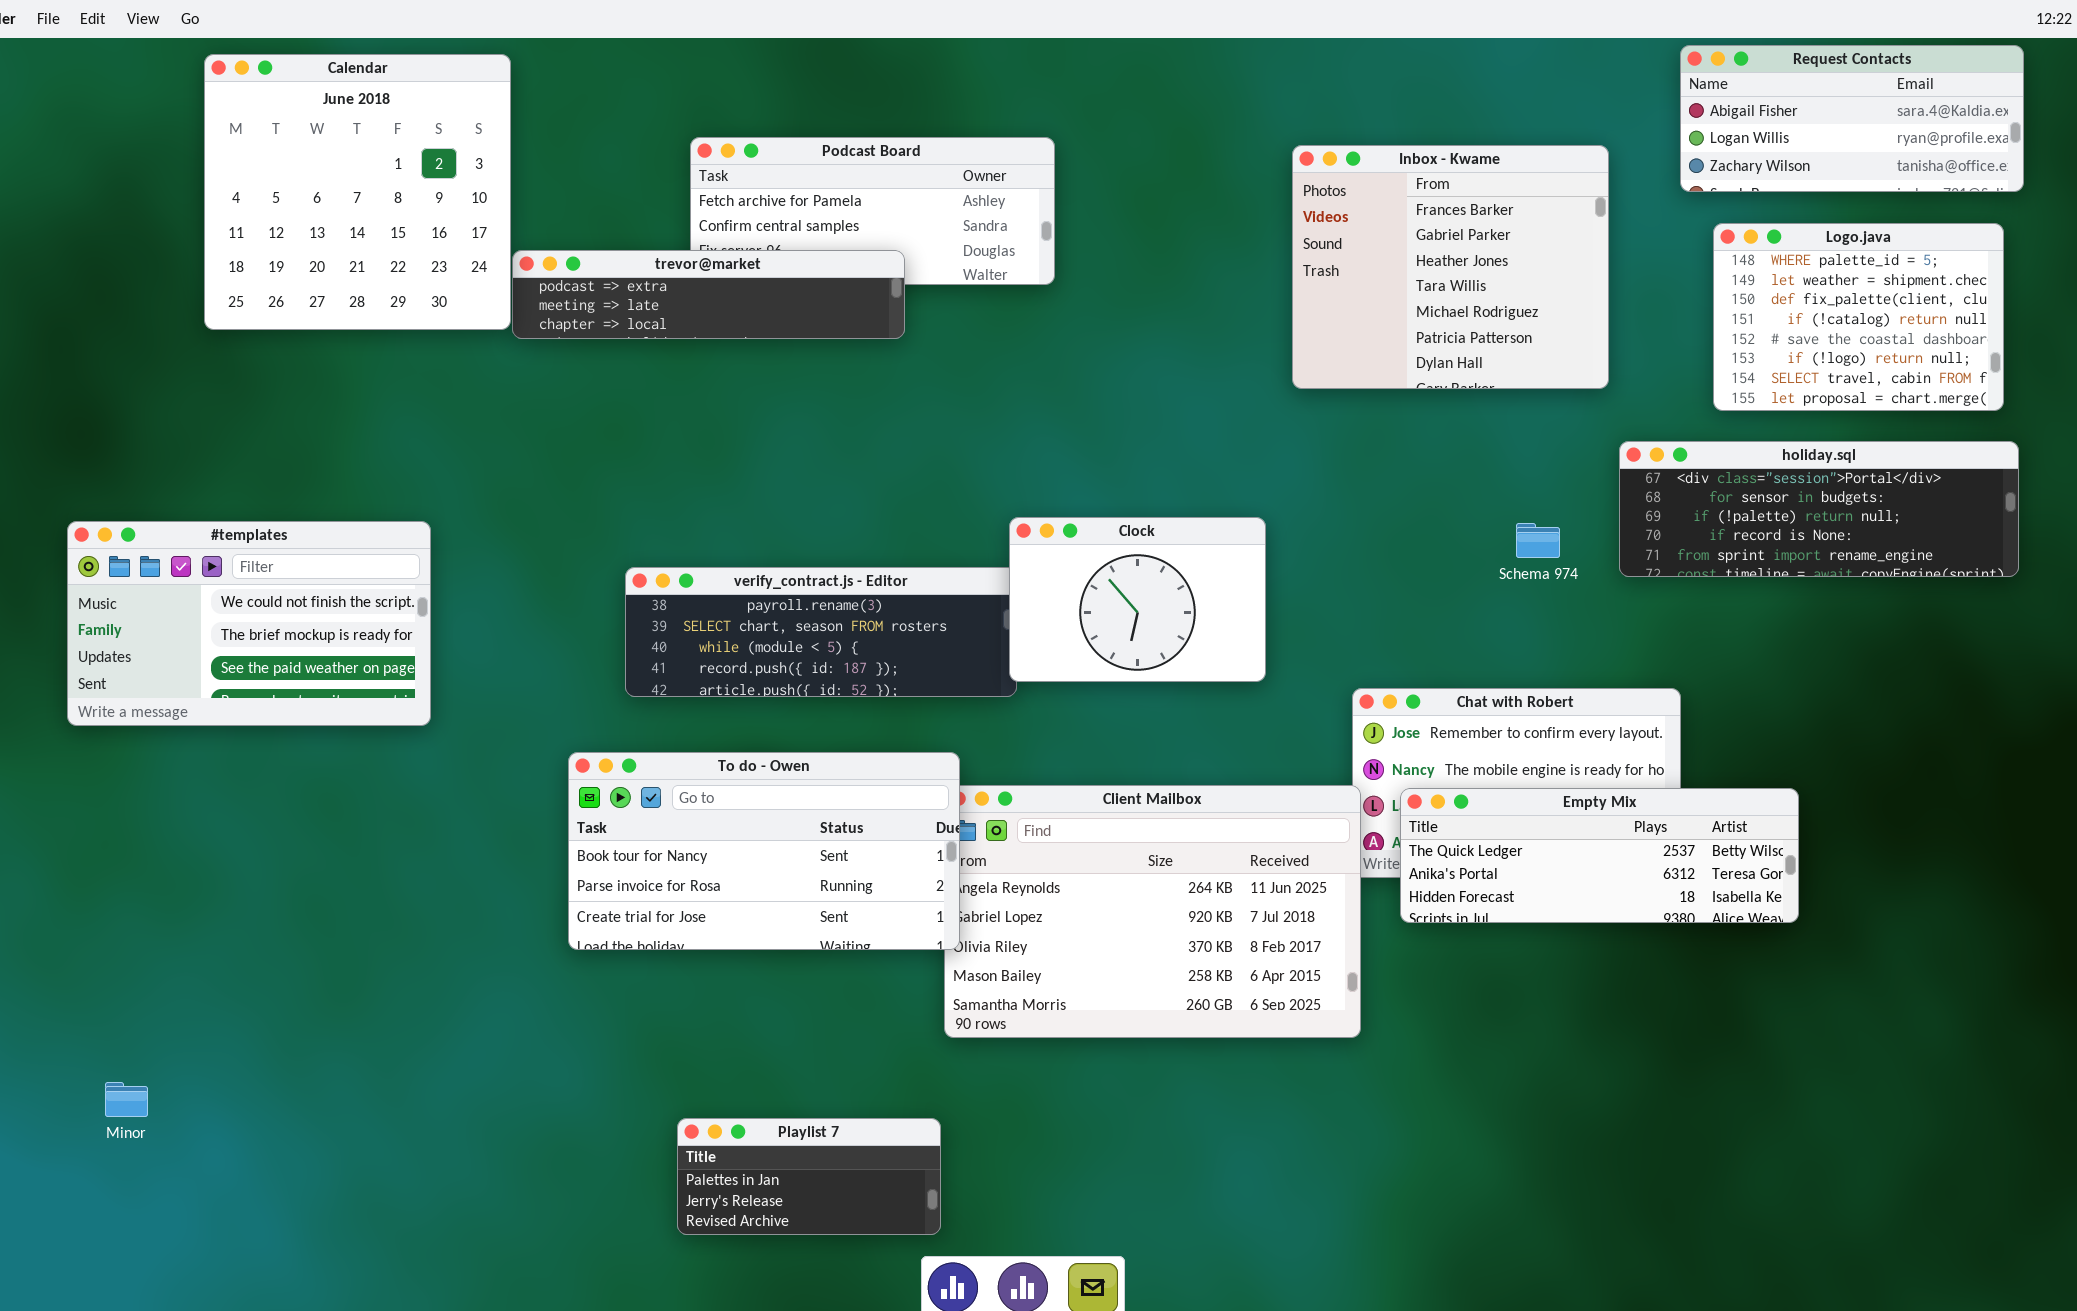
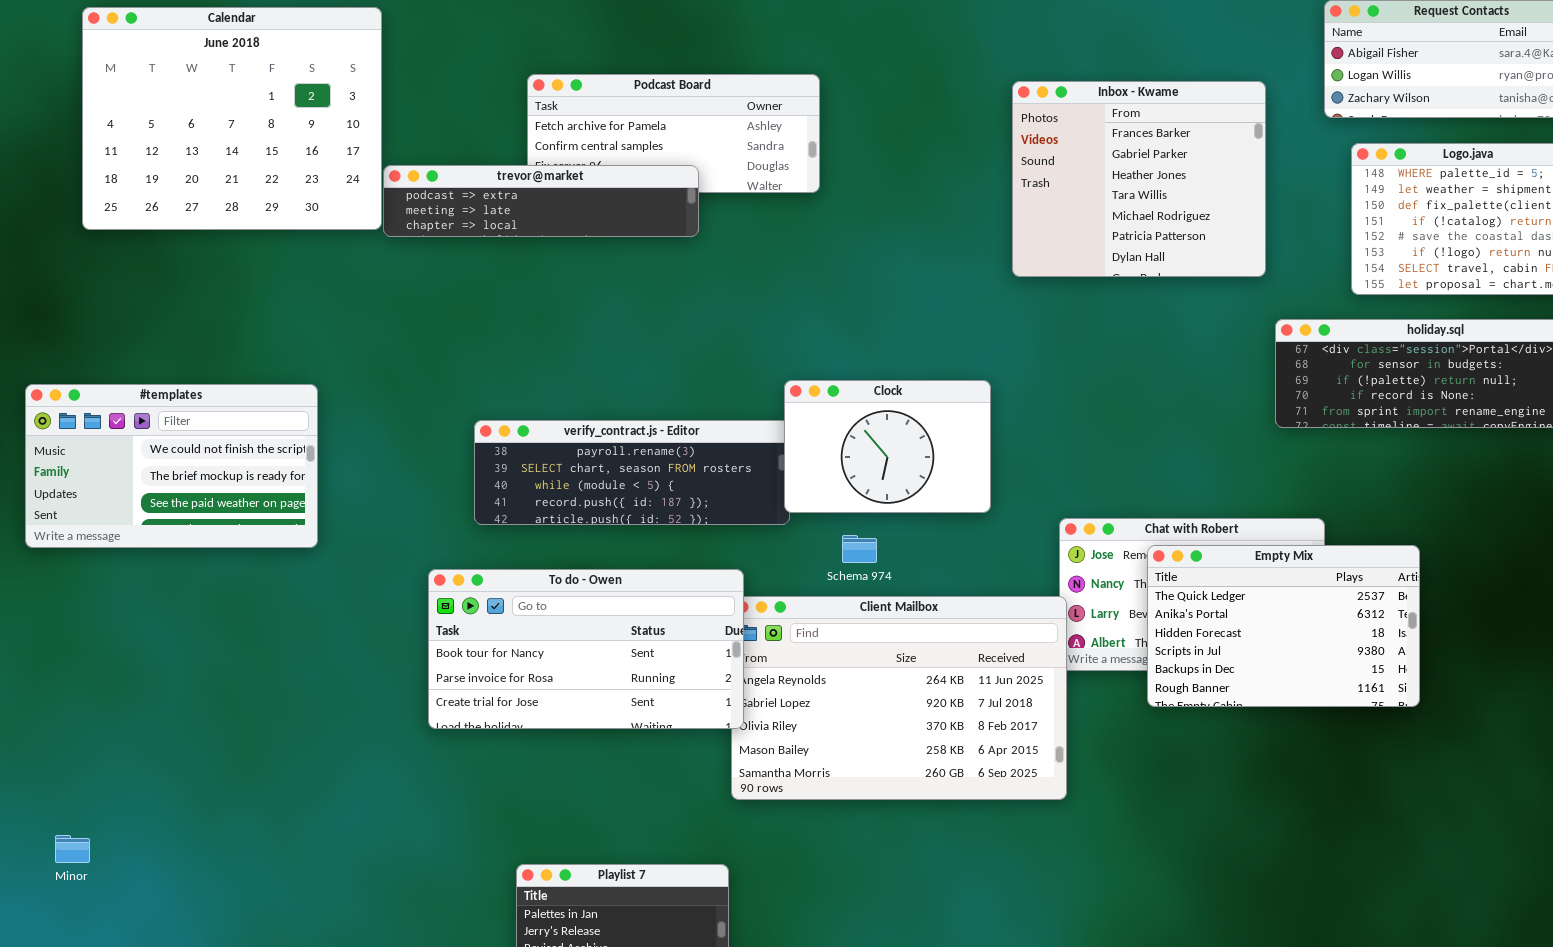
Calendar: [204,54,511,330] -> [82,7,382,230], resized
Schema 974: [1516,523,1560,558] -> [842,535,877,563], moved
Empty Mix: [1400,788,1799,923] -> [1147,545,1420,707], resized

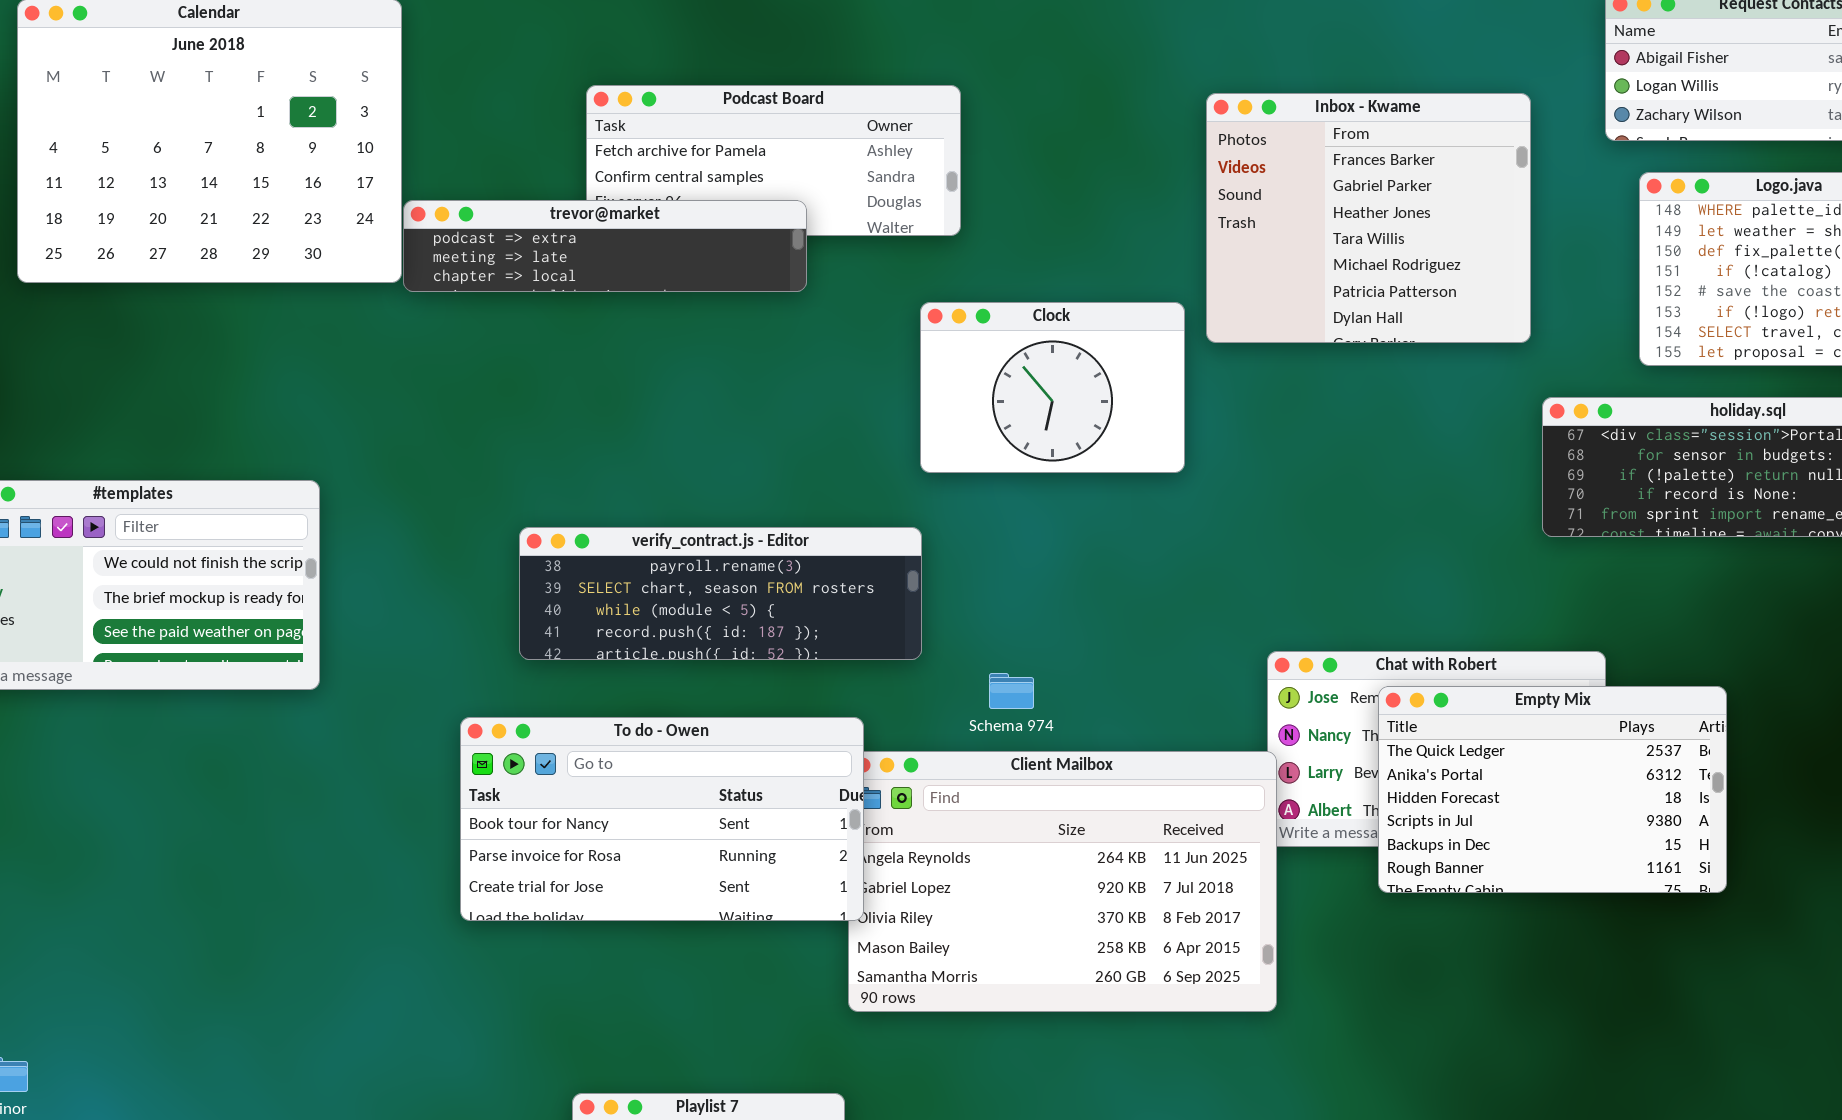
Clock: [784,380,991,513] -> [920,302,1185,473], moved

